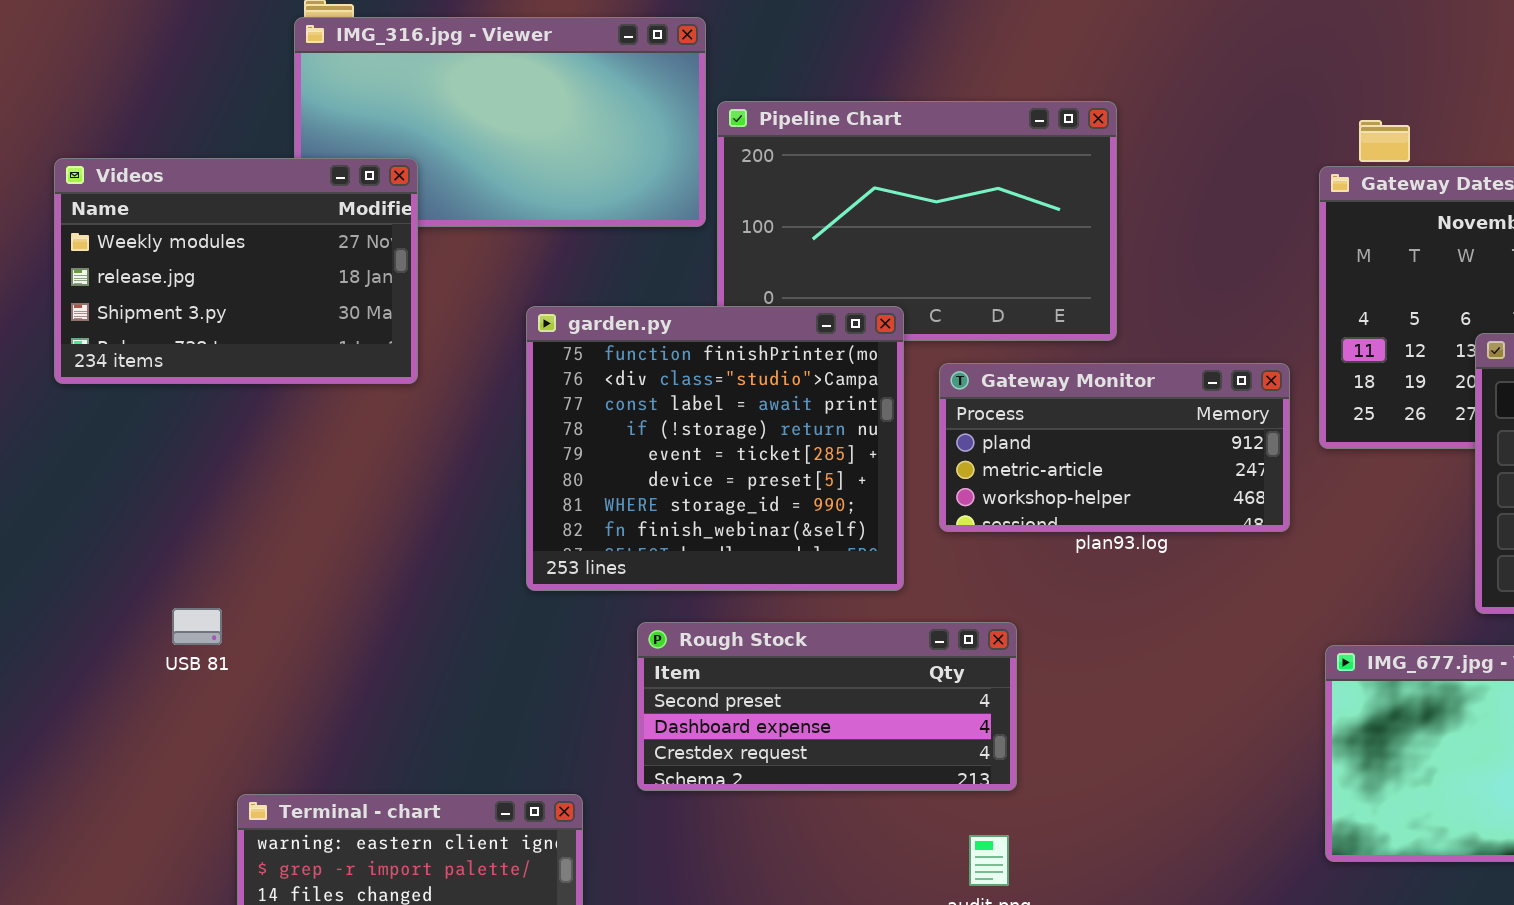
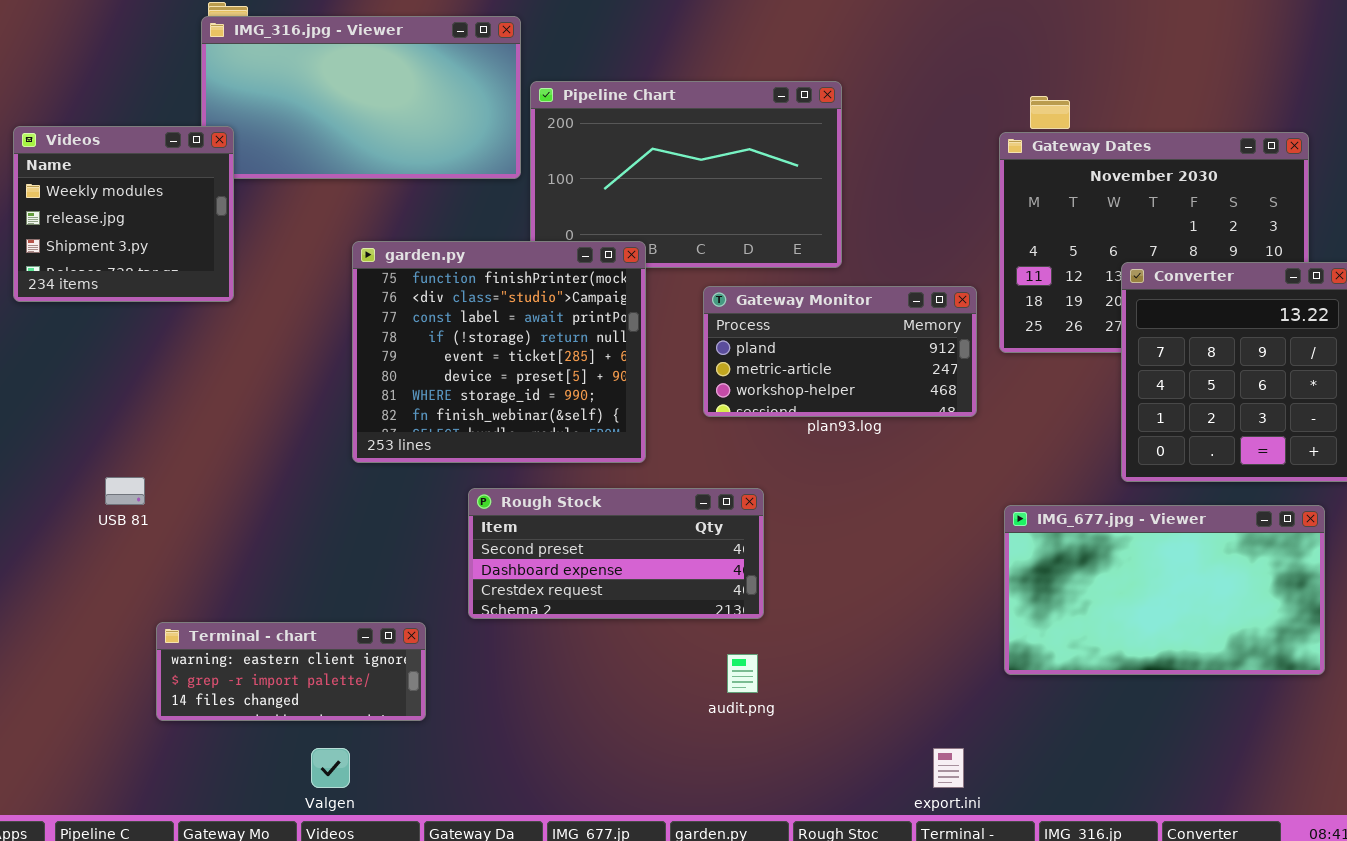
Videos: [54,158,418,384] -> [13,126,234,302], resized
garden.py: [526,306,904,591] -> [352,241,646,463], moved

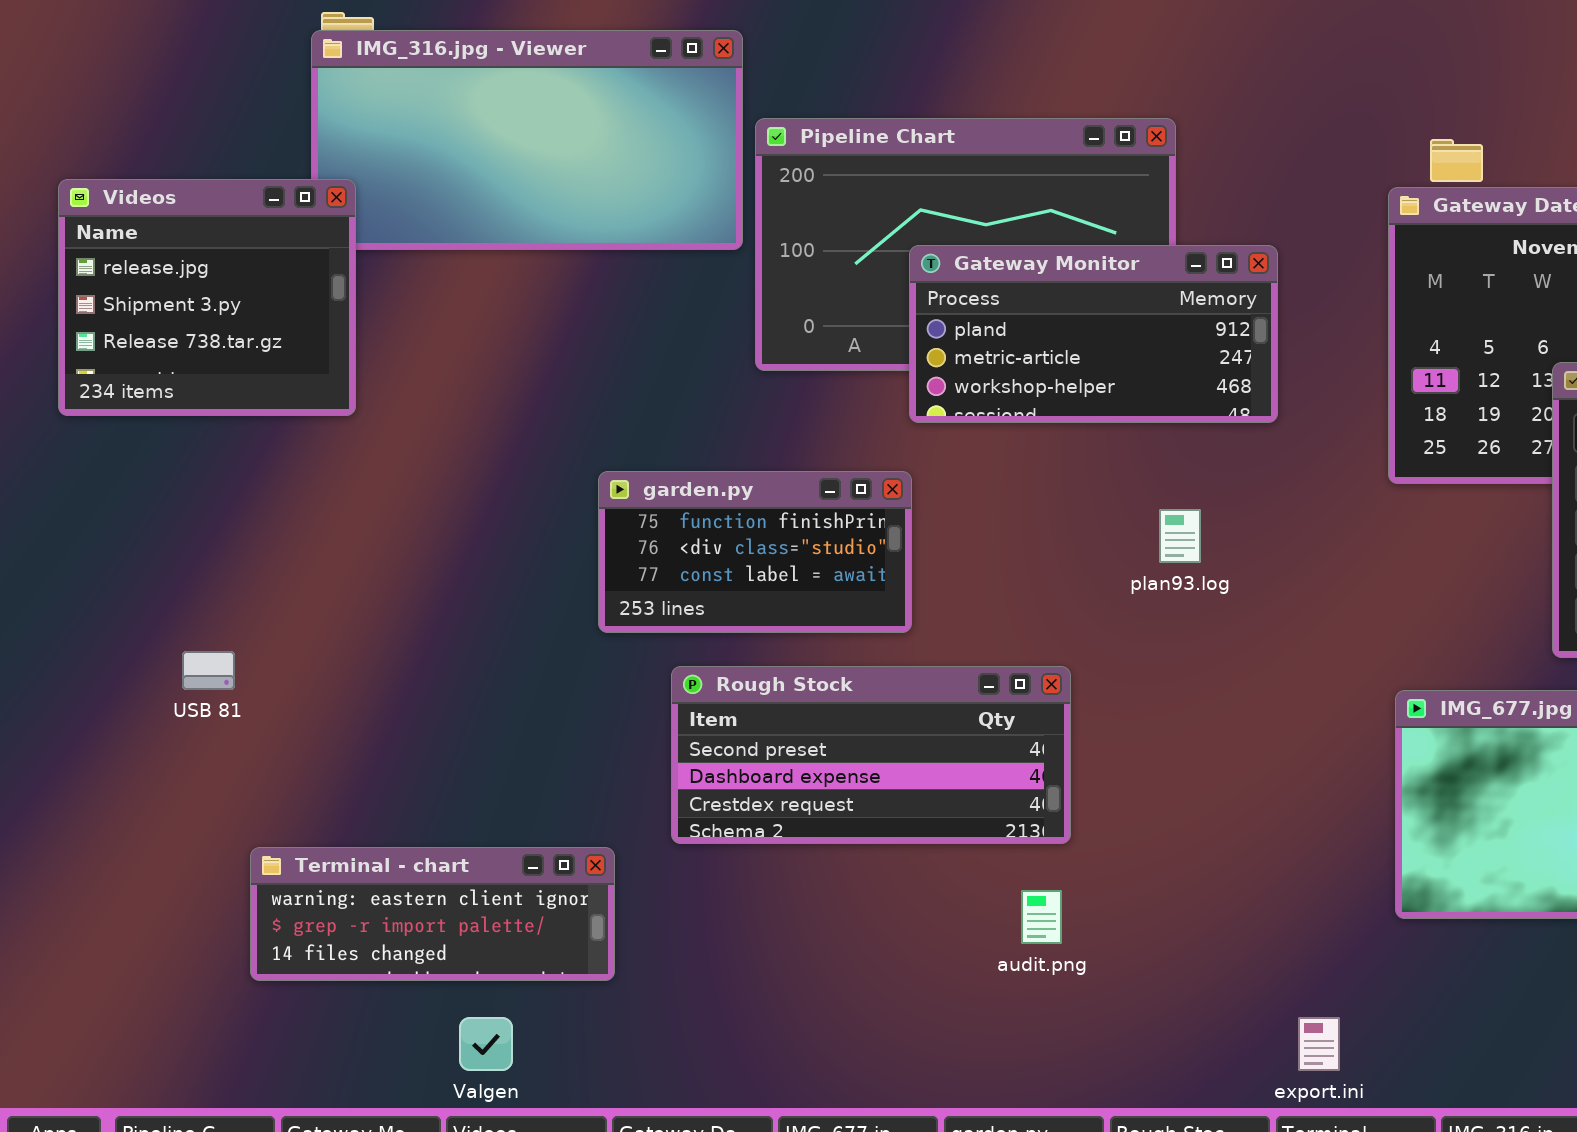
Videos: [13,126,234,302] -> [58,179,356,416], scrolled down 1 row
garden.py: [352,241,646,463] -> [598,471,912,633], resized
Gateway Monitor: [703,286,977,417] -> [909,245,1278,423], moved

